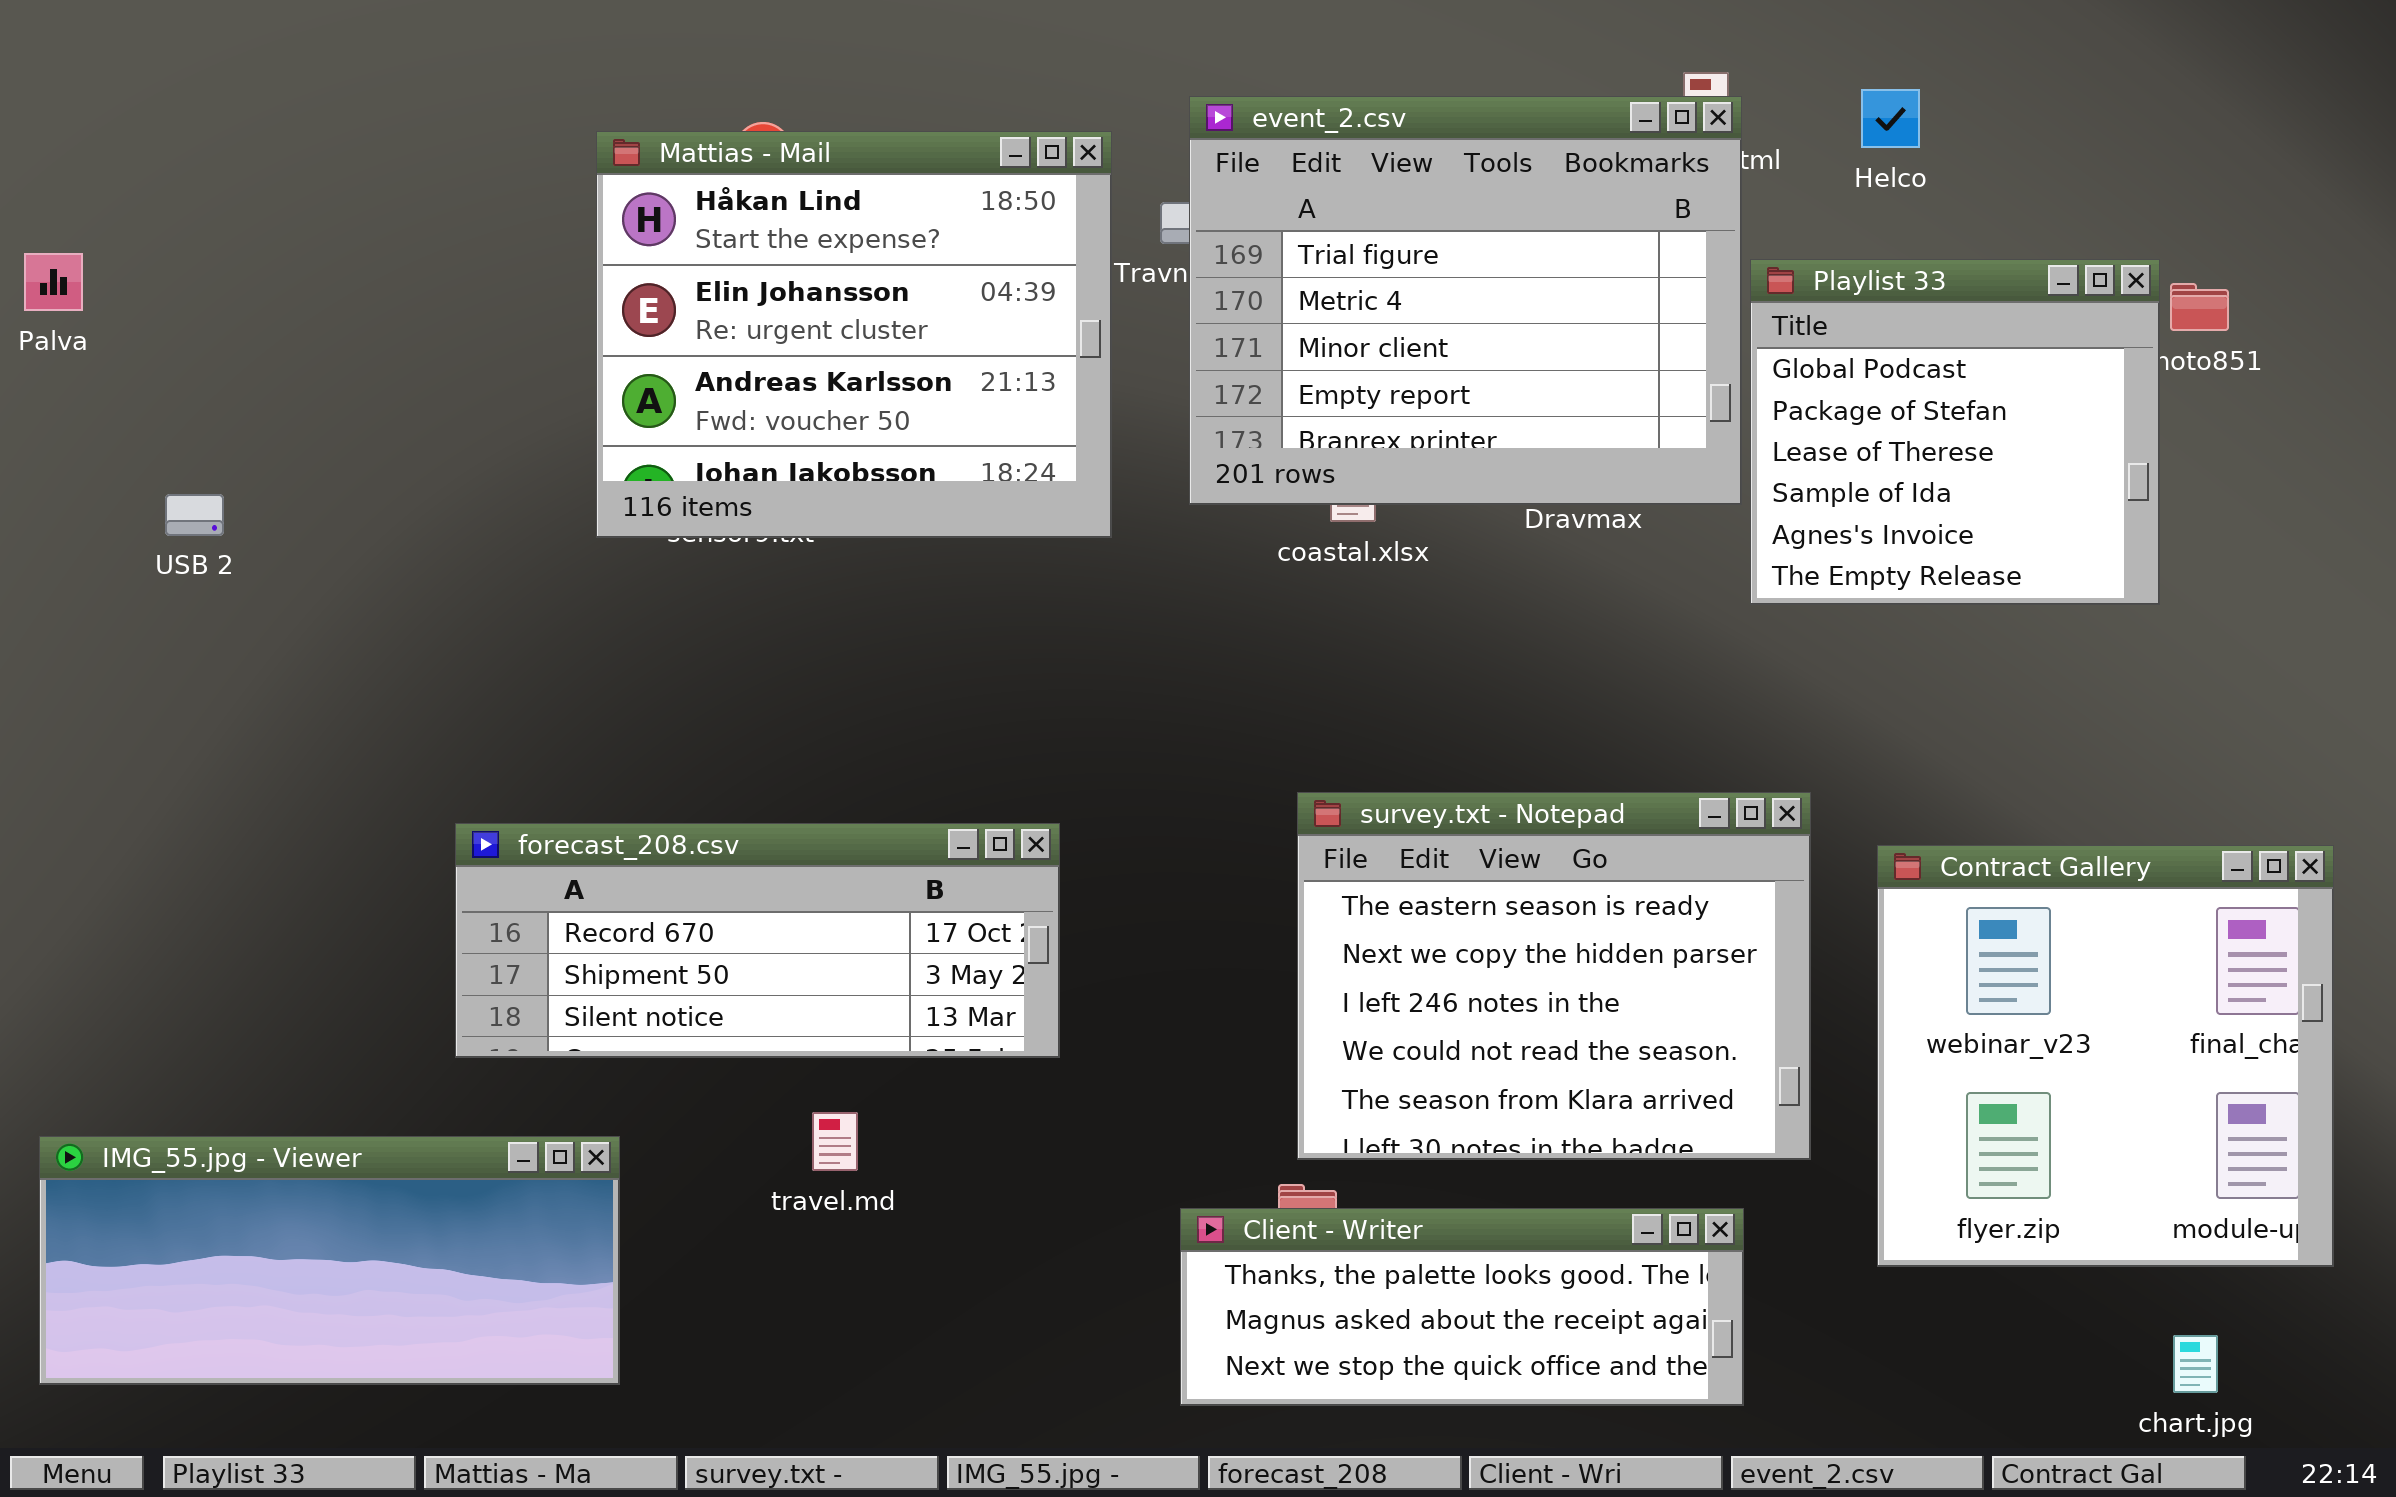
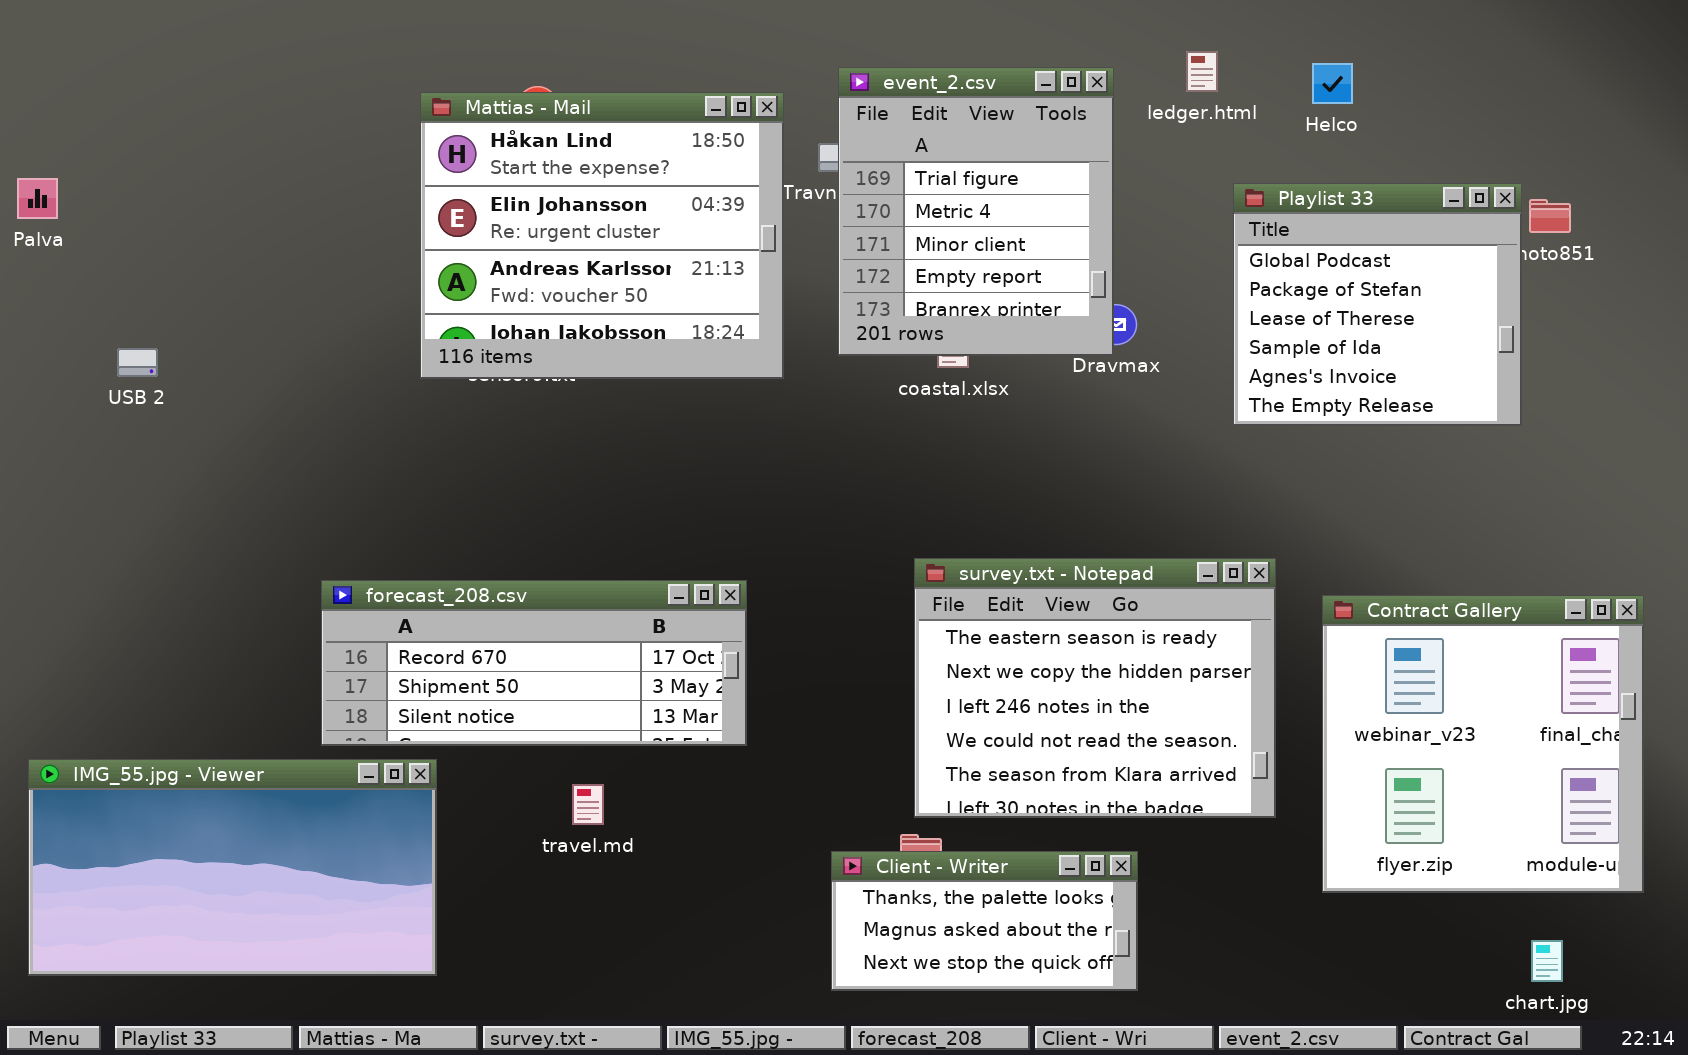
event_2.csv: [1189,96,1742,505] -> [838,67,1114,356], resized
IMG_55.jpg - Viewer: [39,1136,620,1385] -> [28,759,437,976], resized
Client - Writer: [1180,1208,1744,1406] -> [831,851,1138,991], resized

